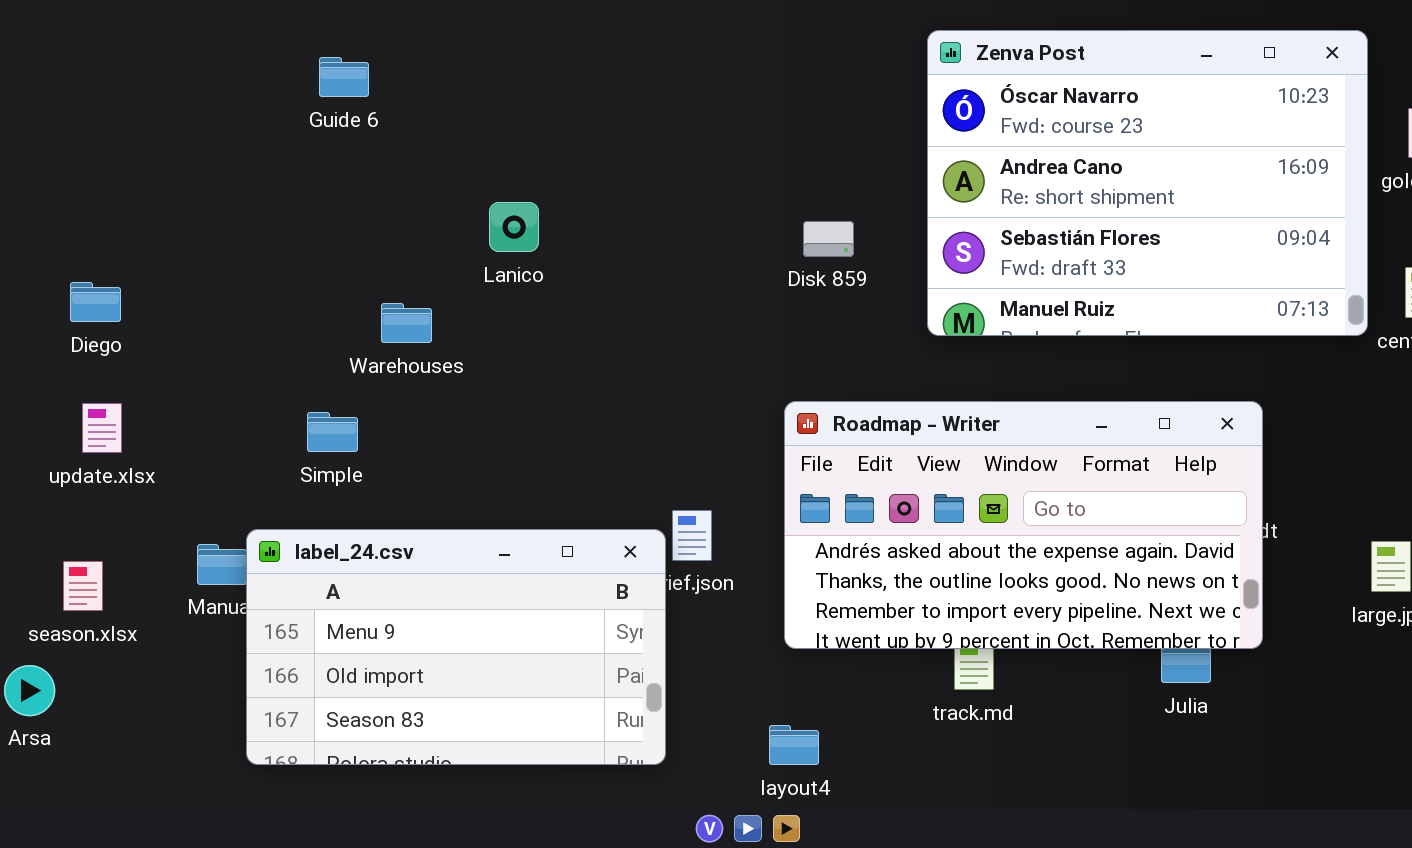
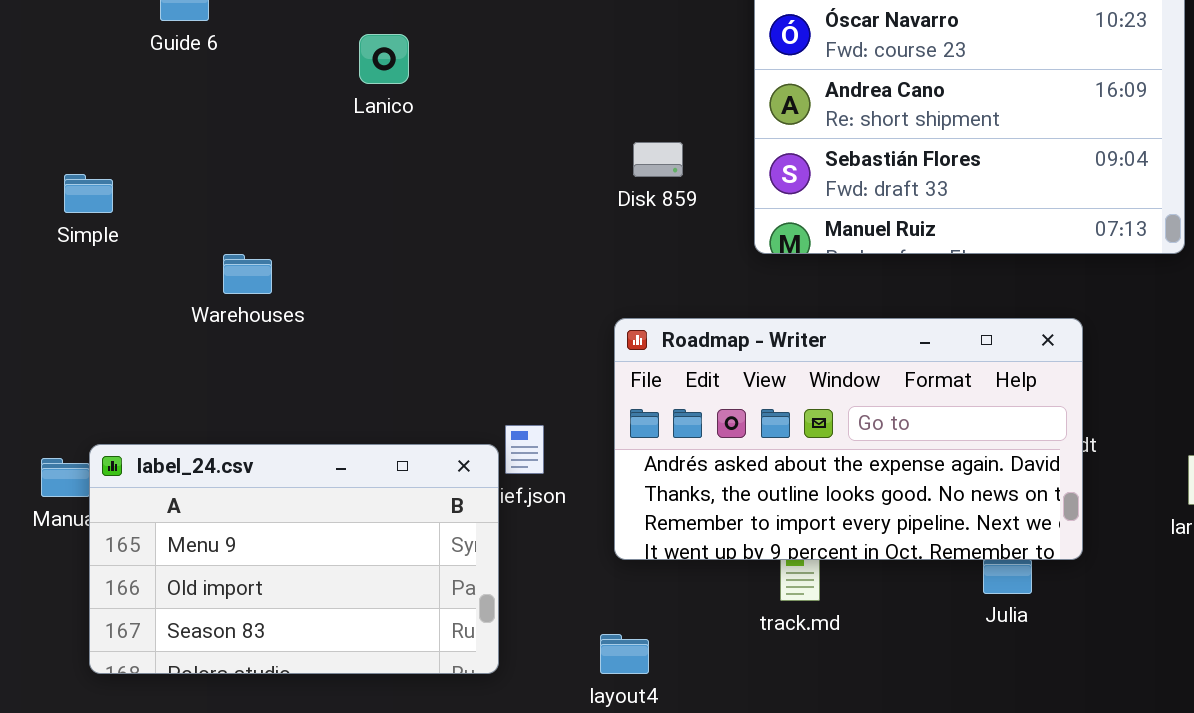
Lanico: [489,202,539,252] -> [359,34,409,84], moved
Warehouses: [381,303,432,343] -> [223,254,272,294], moved
Simple: [307,412,358,452] -> [64,174,113,213], moved

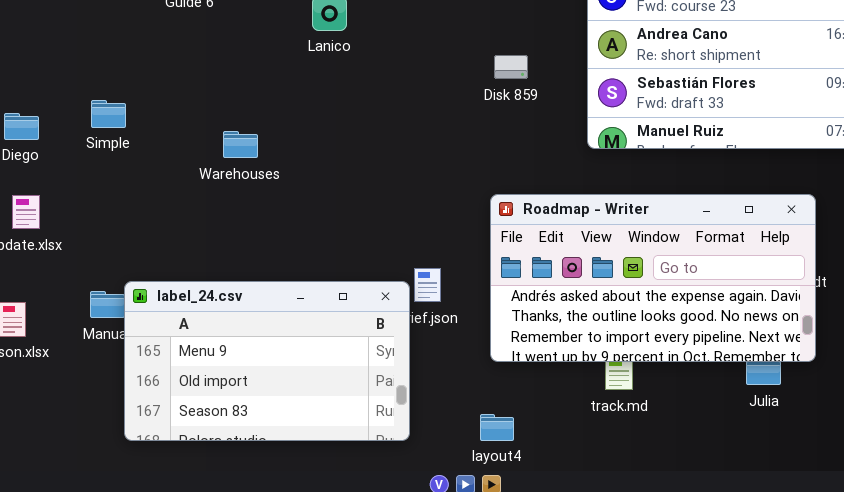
Disk 859: [633,142,683,177] -> [494,55,528,79], moved
Simple: [64,174,113,213] -> [91,100,126,128], moved
Warehouses: [223,254,272,294] -> [223,131,258,158], moved

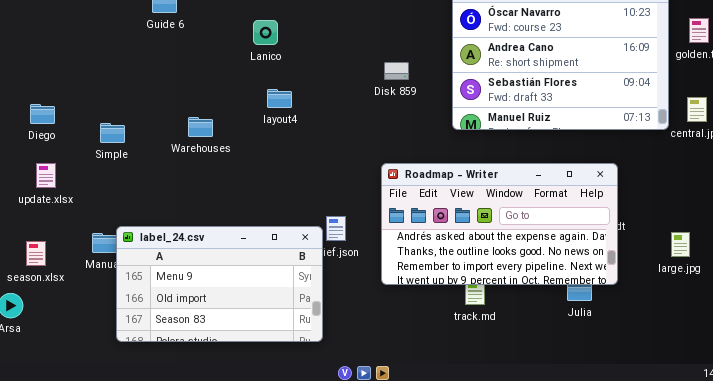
Simple: [91,100,126,128] -> [100,123,125,143], moved
layout4: [480,414,514,441] -> [267,89,292,108], moved

